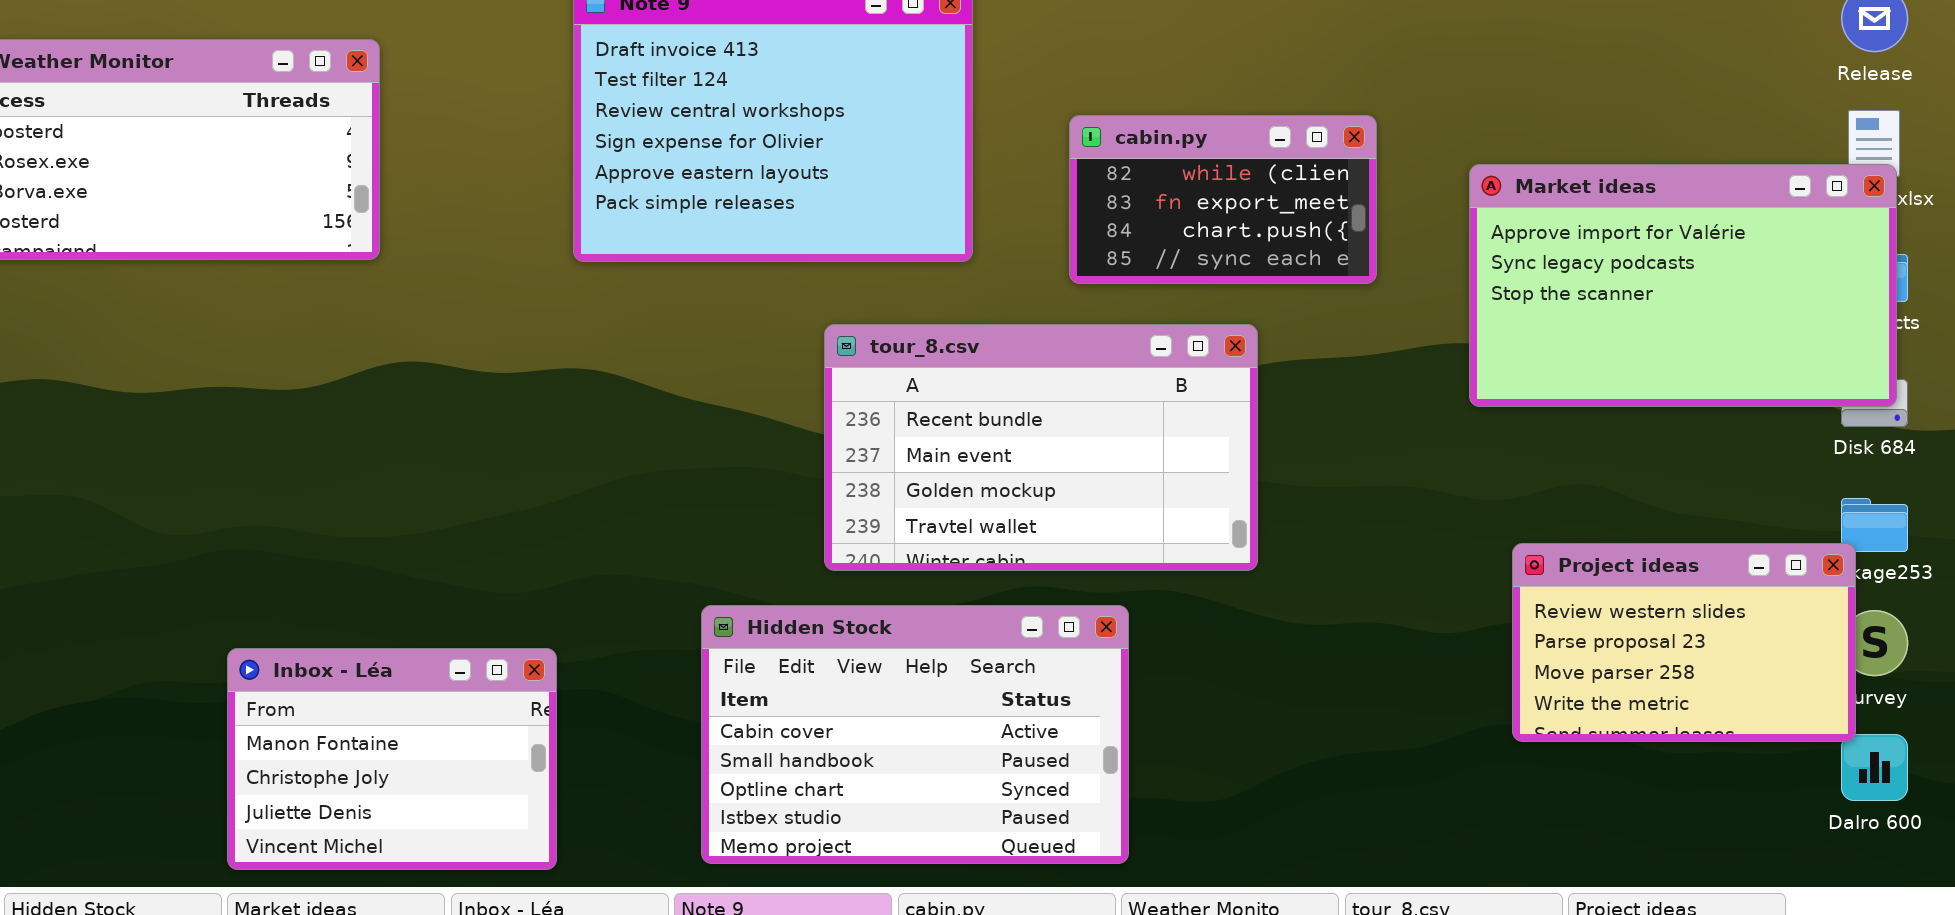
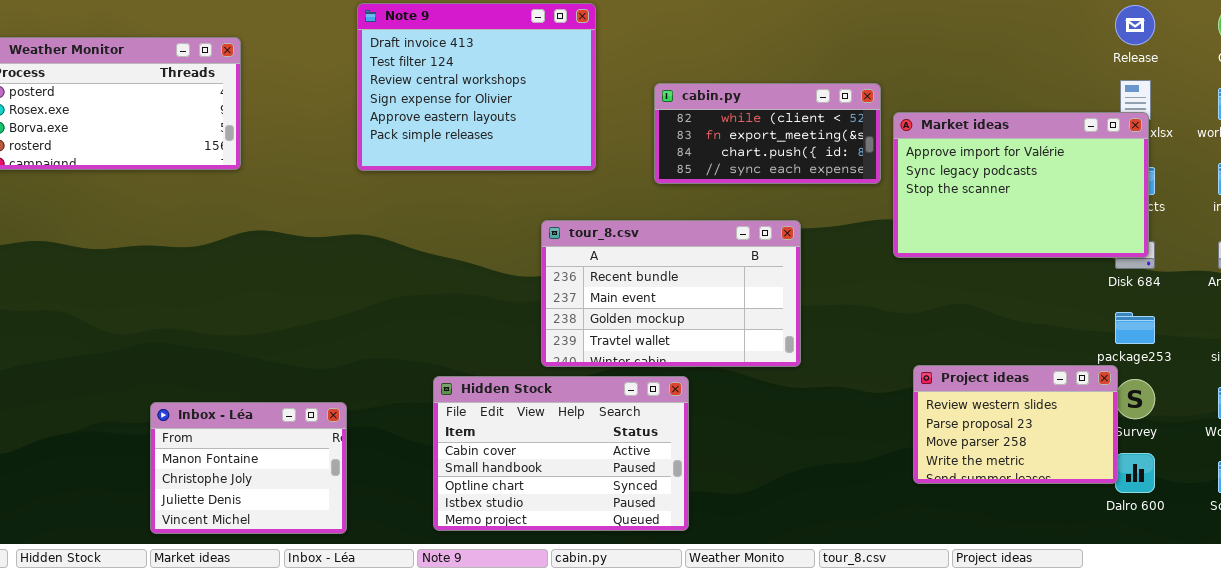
cabin.py: [1069,115,1377,284] -> [654,83,881,184], resized
tour_8.csv: [824,324,1258,571] -> [541,220,801,367], moved
Project ideas: [1512,543,1856,742] -> [913,365,1118,484], moved

